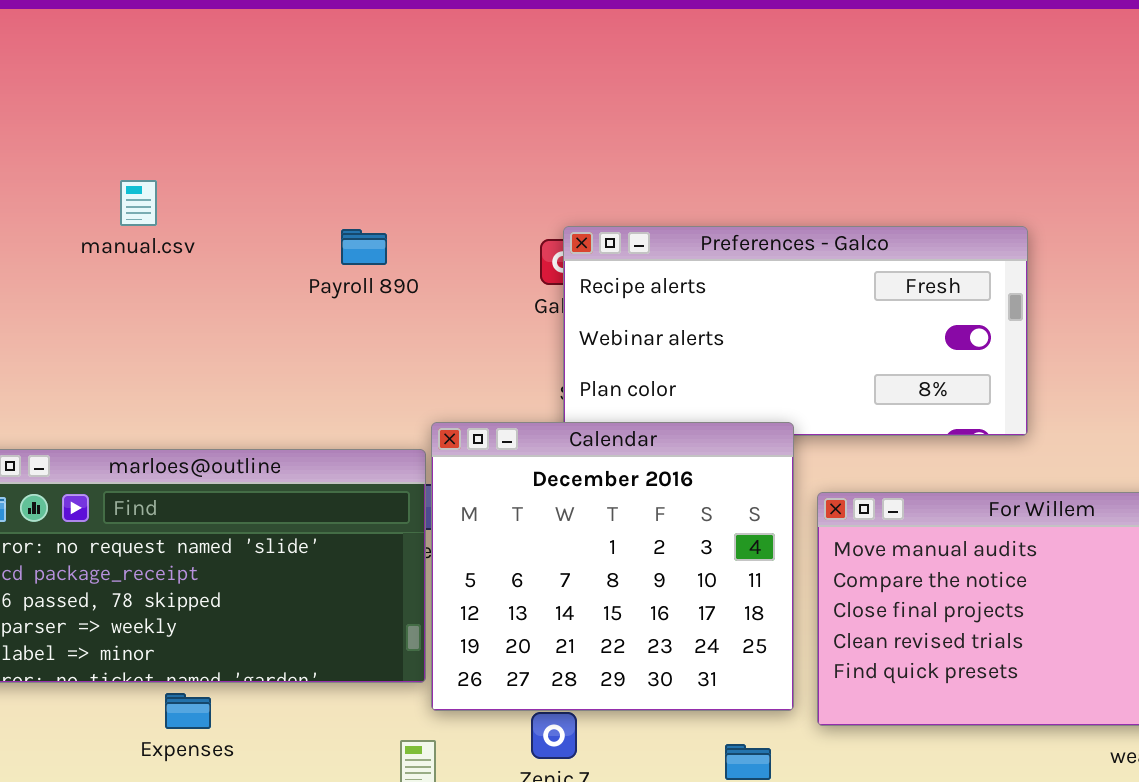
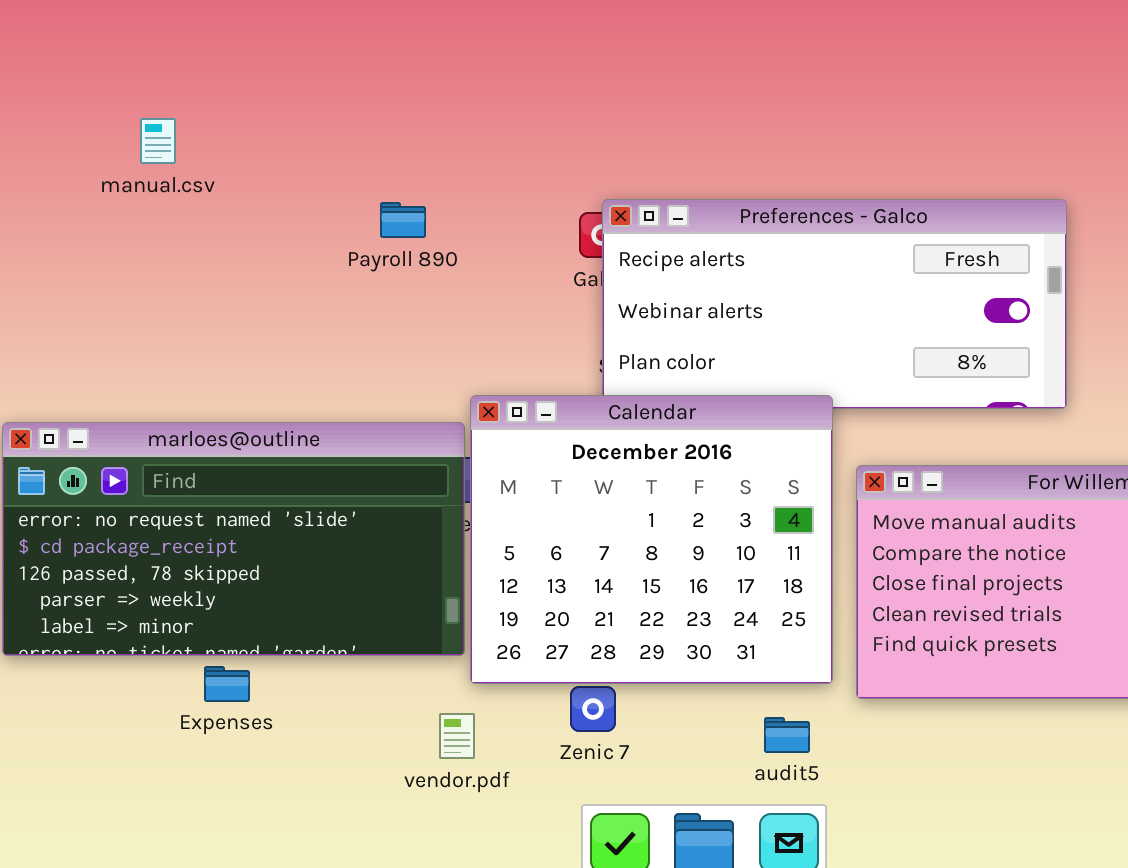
manual.csv: [120,180,157,226] -> [140,118,176,164], moved

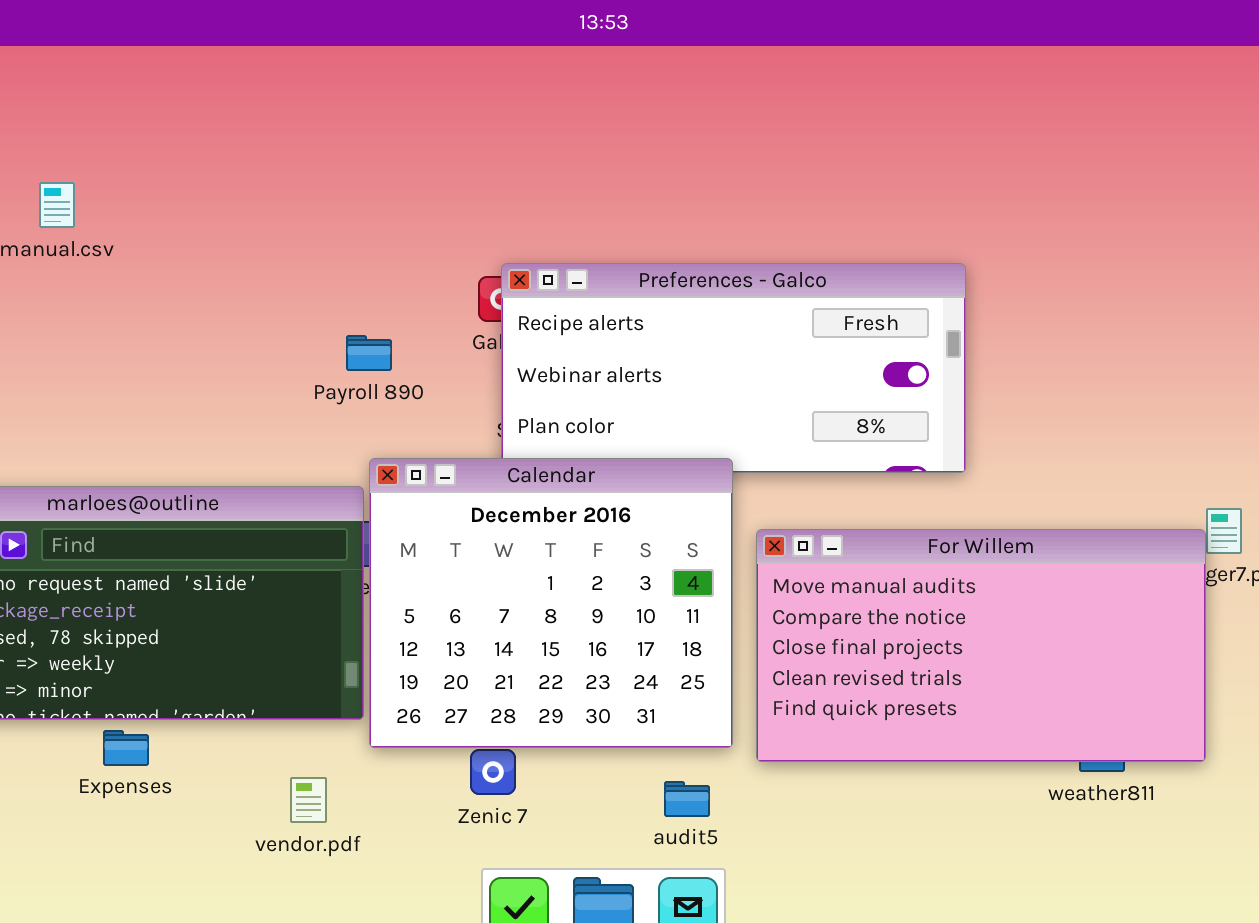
Payroll 890: [380,202,426,238] -> [346,335,392,371], moved
vendor.pdf: [439,713,475,759] -> [290,777,327,823], moved

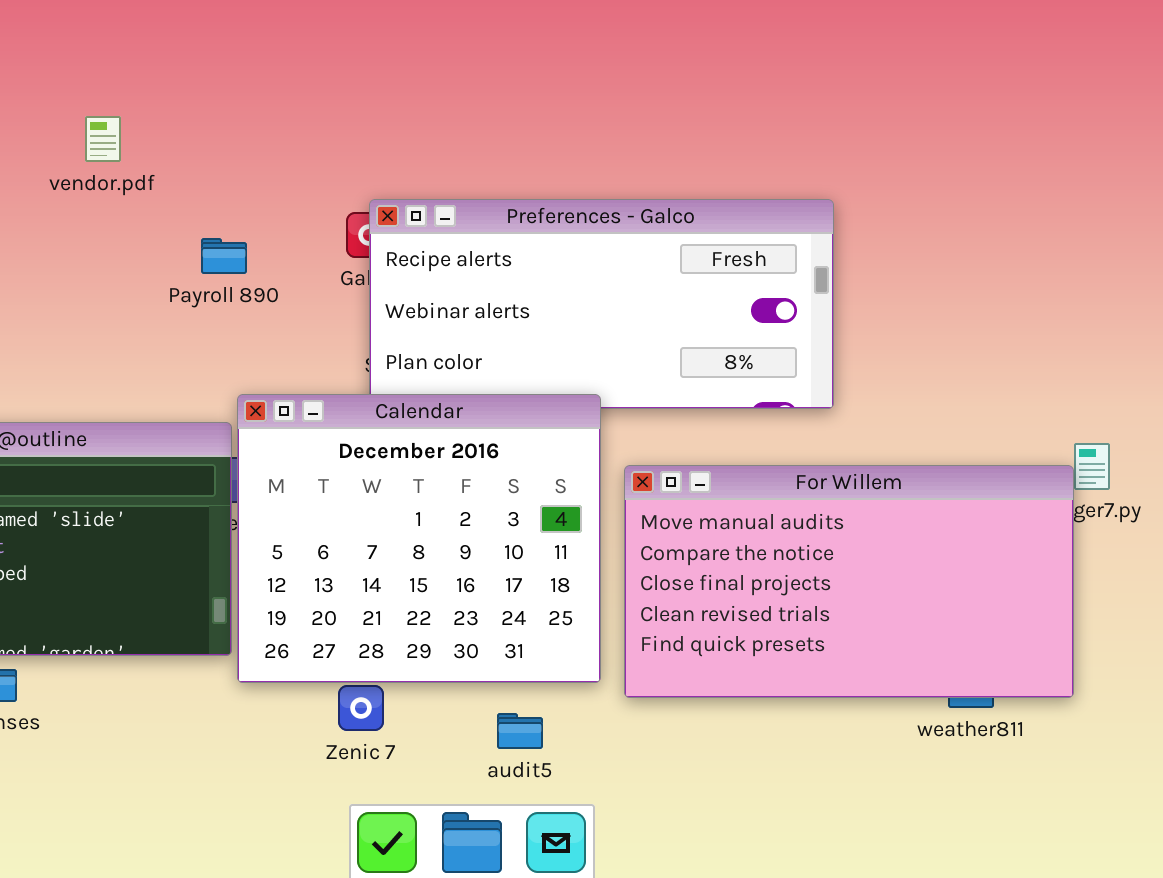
Payroll 890: [346,335,392,371] -> [201,238,247,274], moved
vendor.pdf: [290,777,327,823] -> [85,116,121,162], moved
audit5: [664,781,710,817] -> [497,713,543,749], moved

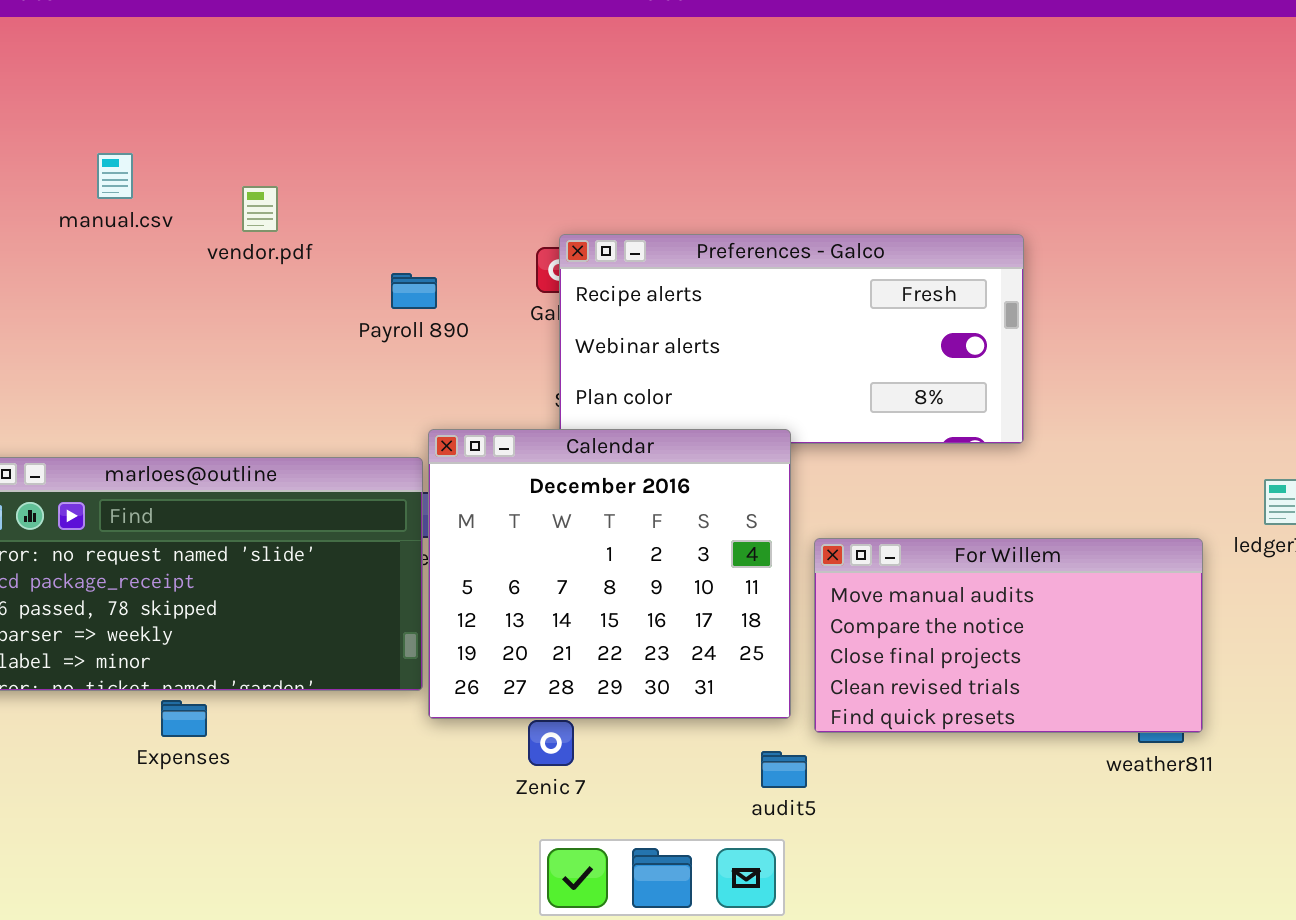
vendor.pdf: [85,116,121,162] -> [242,186,278,232], moved
For Willem: [624,465,1074,698] -> [814,538,1203,733], resized
audit5: [497,713,543,749] -> [761,751,807,788], moved

